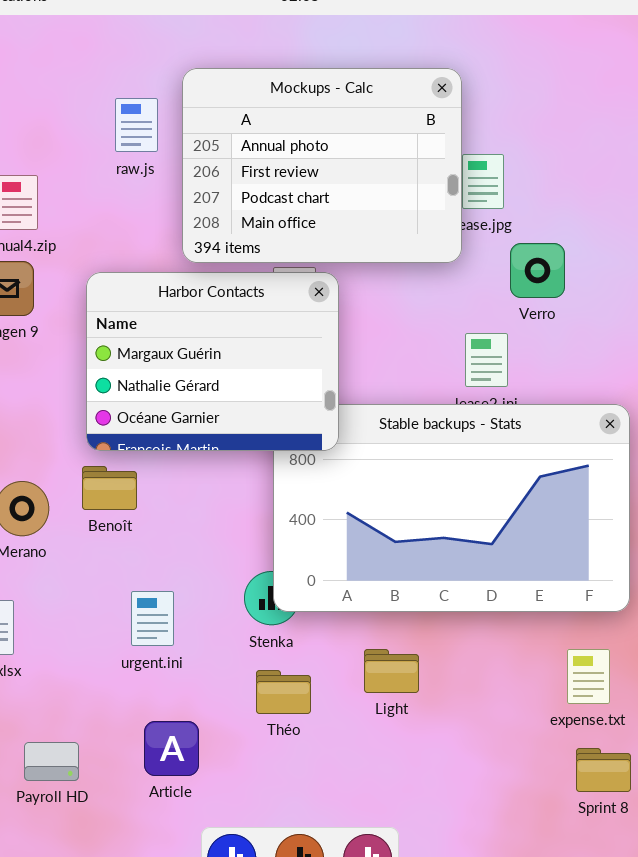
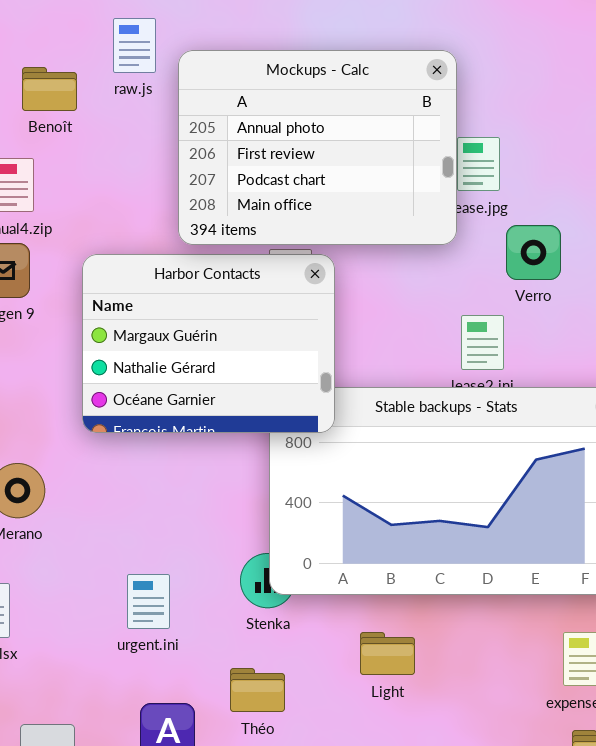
raw.js: [115,98,158,152] -> [113,18,156,73], moved
Benoît: [82,466,137,510] -> [22,67,77,111], moved
Théo: [256,670,311,714] -> [230,668,285,712], moved

